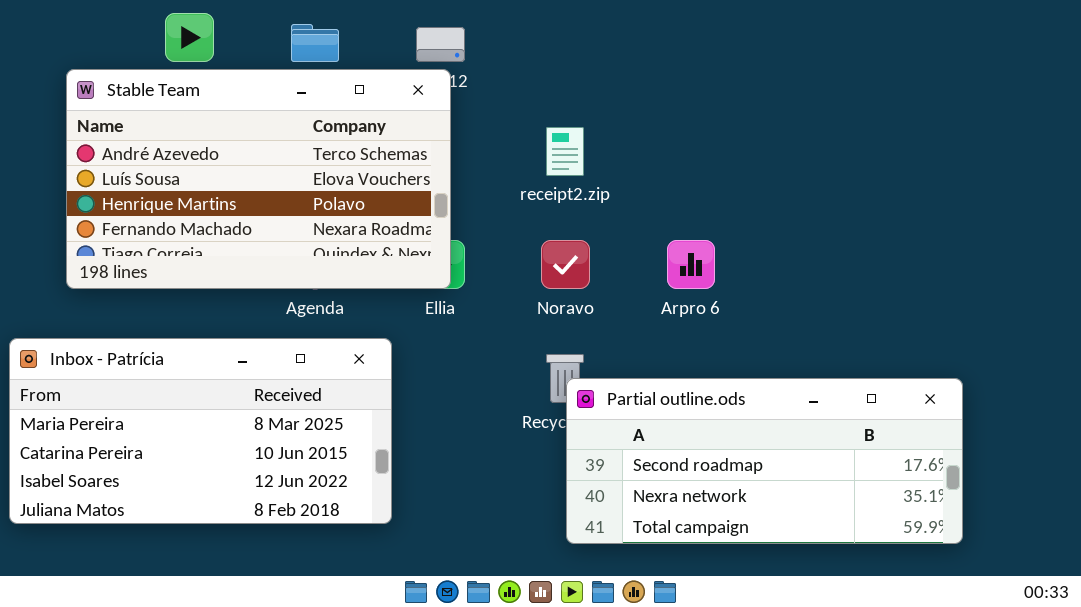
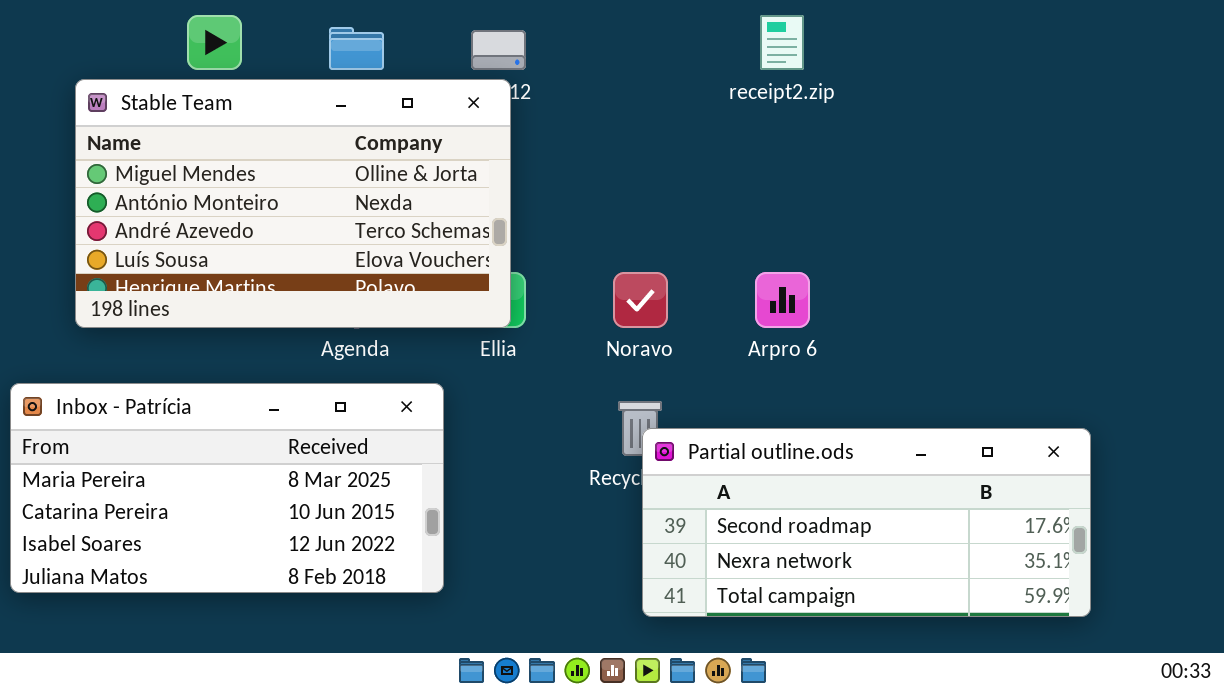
Stable Team: [66,69,451,289] -> [75,79,511,328], scrolled up 2 rows
receipt2.zip: [546,127,584,176] -> [760,15,804,70], moved

